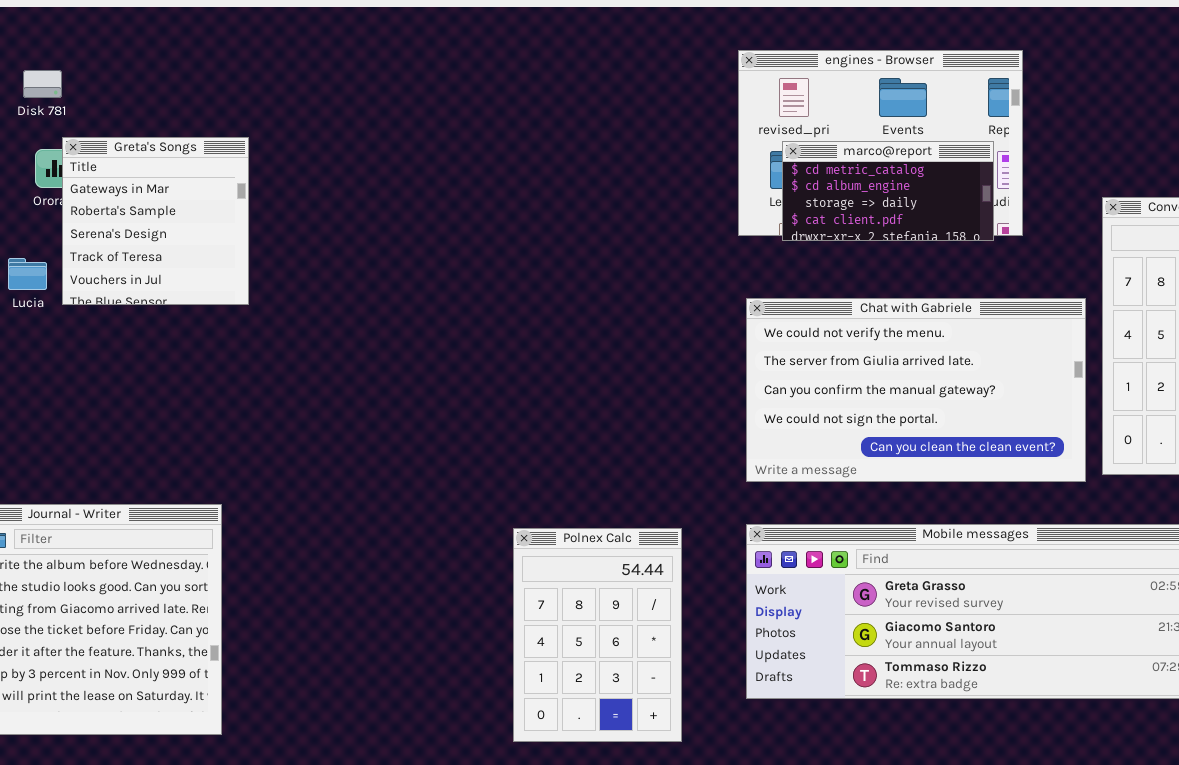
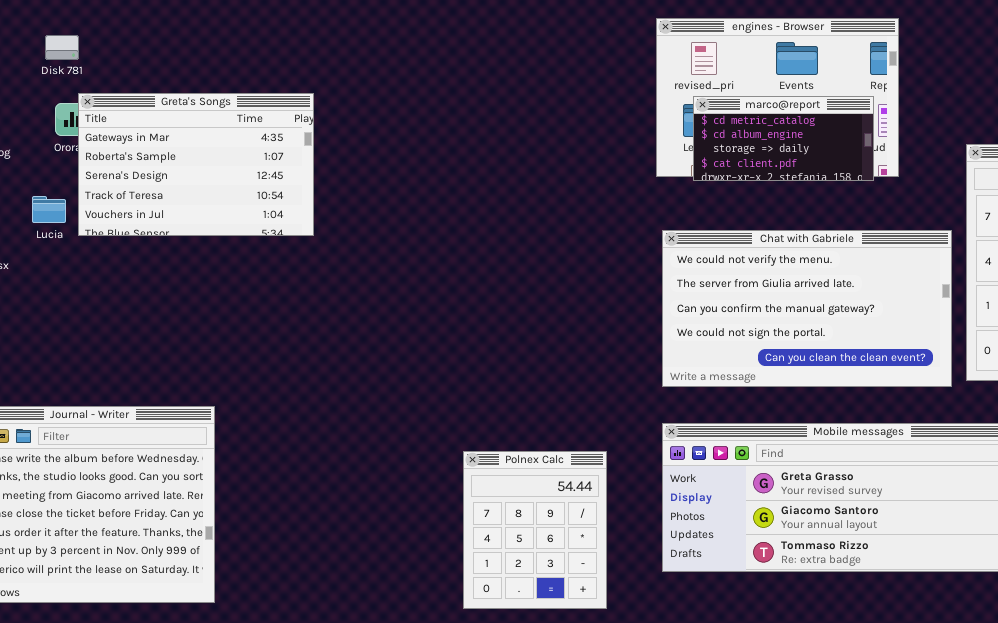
Greta's Songs: [62,137,249,305] -> [78,93,314,236], resized
Polnex Calc: [513,528,682,742] -> [463,451,607,609], resized

